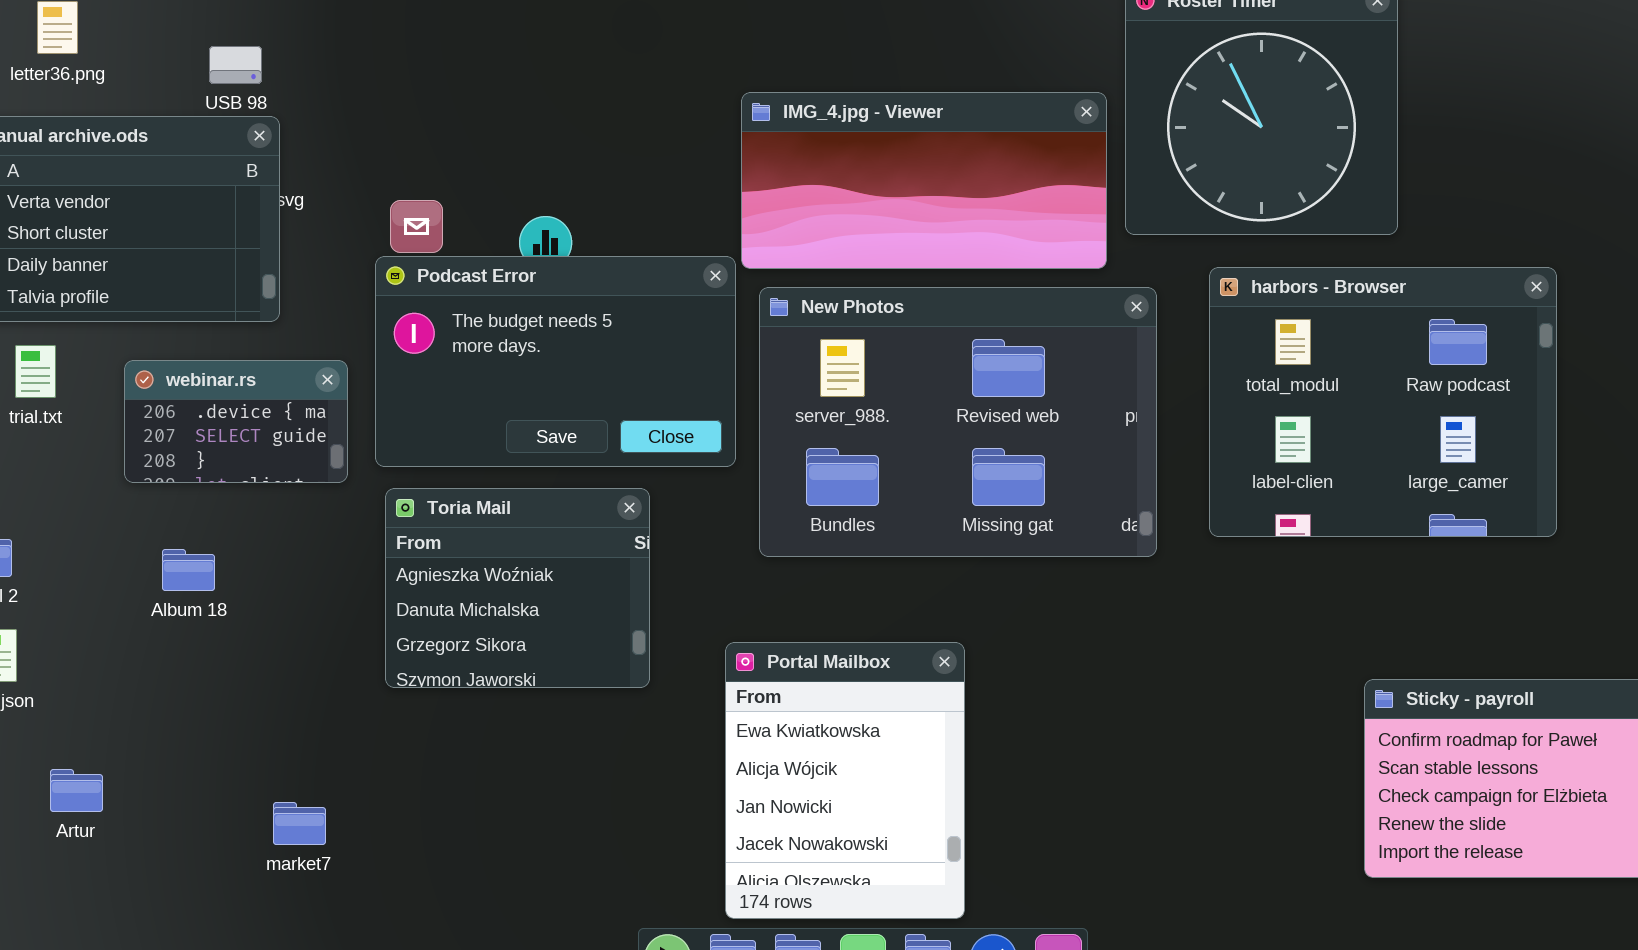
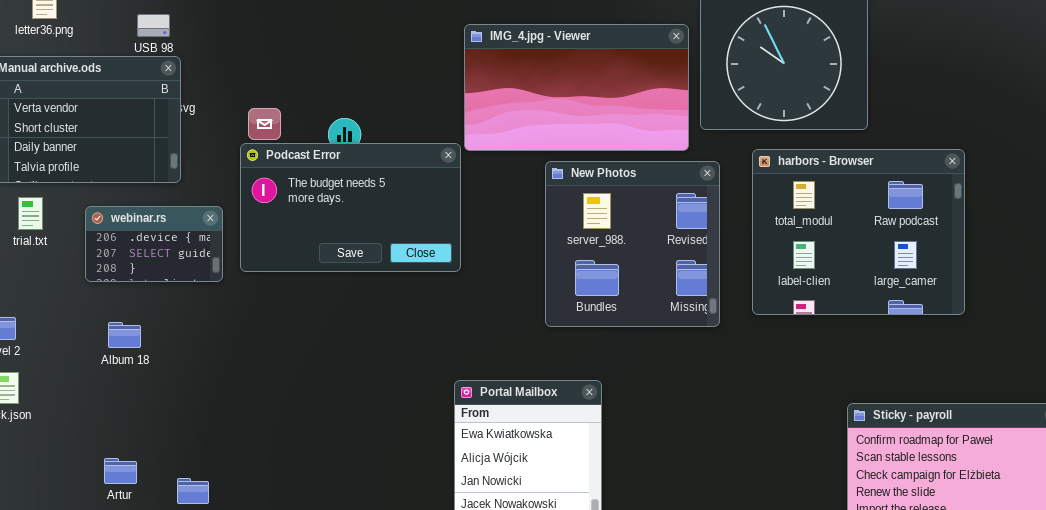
IMG_4.jpg - Viewer: [741,92,1107,269] -> [464,24,689,151], resized
New Photos: [759,287,1157,557] -> [545,161,720,327], resized
Toria Mail: [385,488,650,688] -> none, closed
Artur: [50,769,103,812] -> [104,458,137,484], moved

